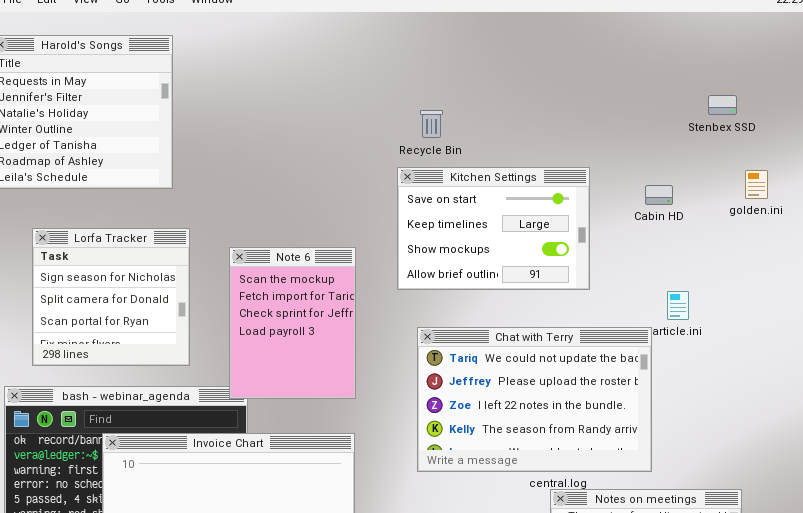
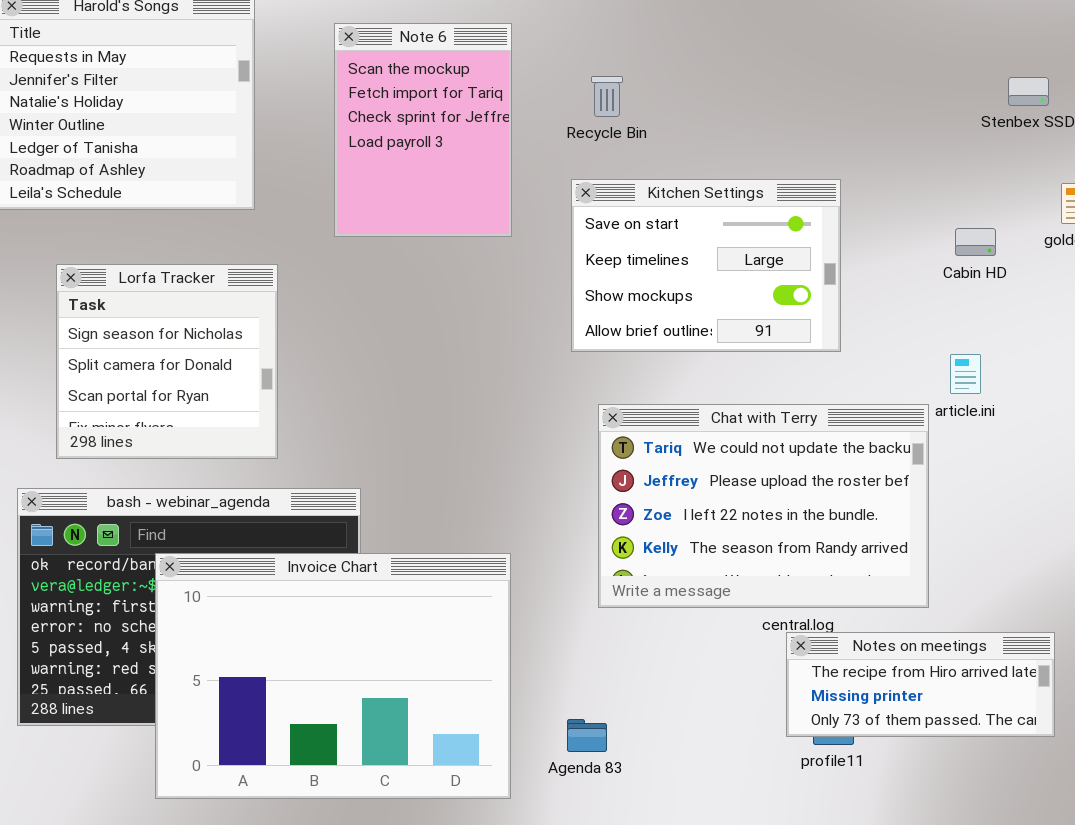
Recycle Bin: [420,110,443,138] -> [591,76,623,117], moved
Cabin HD: [645,185,673,205] -> [955,228,996,256], moved
Note 6: [229,247,356,399] -> [334,23,512,237], moved

